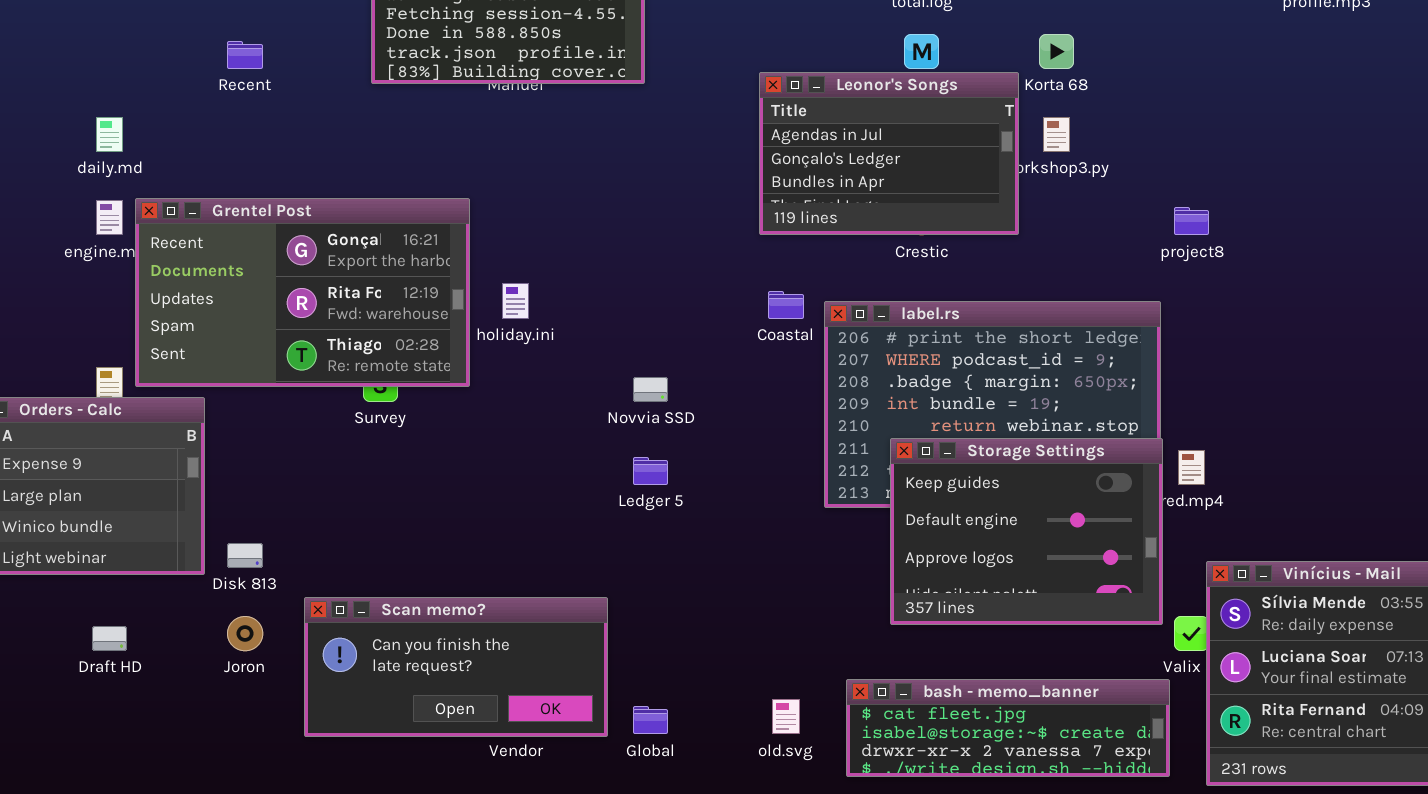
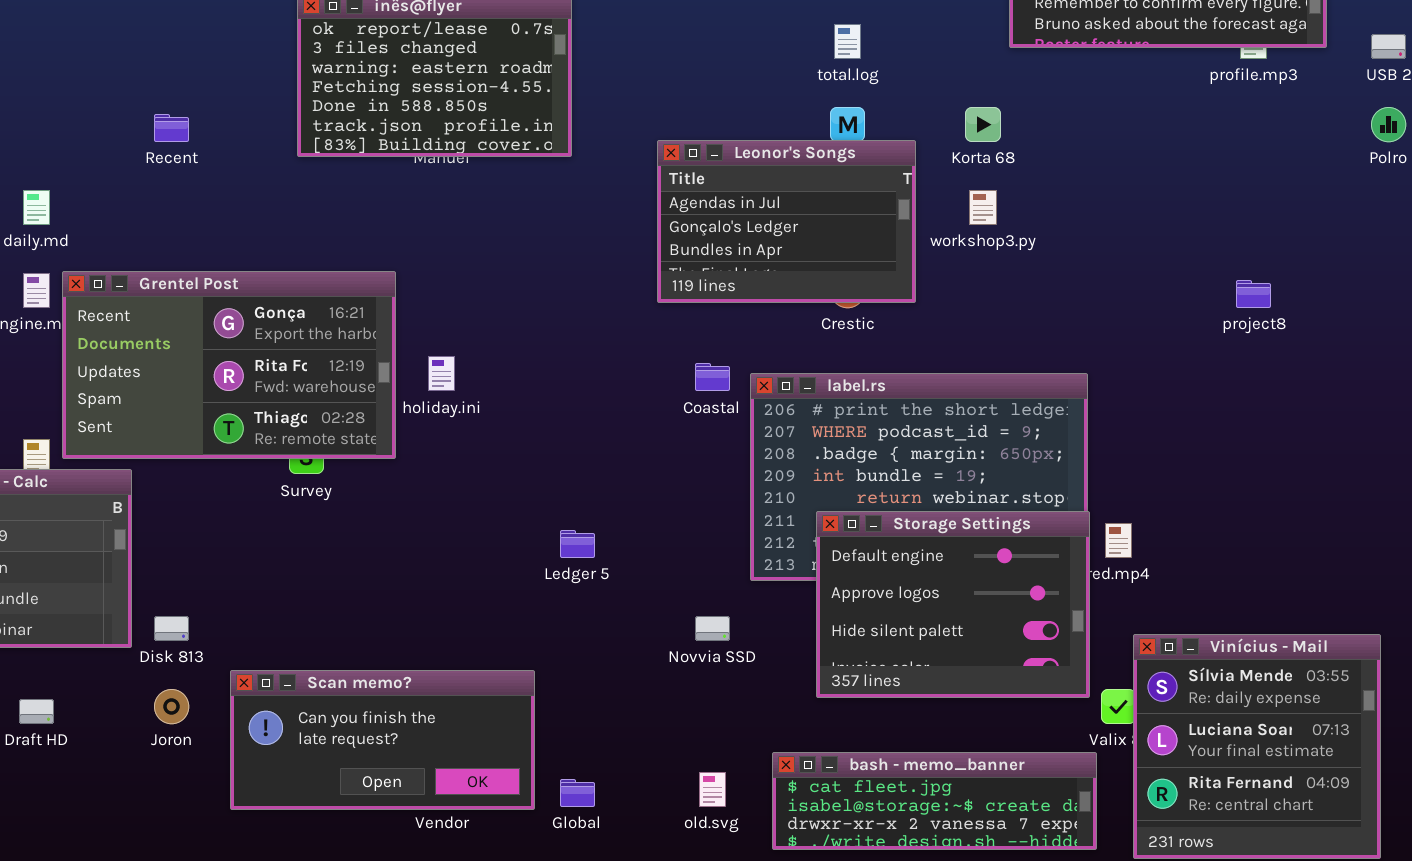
Leonor's Songs: [759,72,1019,235] -> [657,140,916,303], moved
project8: [1174,207,1209,235] -> [1236,280,1271,308], moved
Novvia SSD: [633,377,668,402] -> [695,616,730,641], moved
Storage Settings: [890,438,1163,625] -> [816,511,1090,698], scrolled down 1 row

